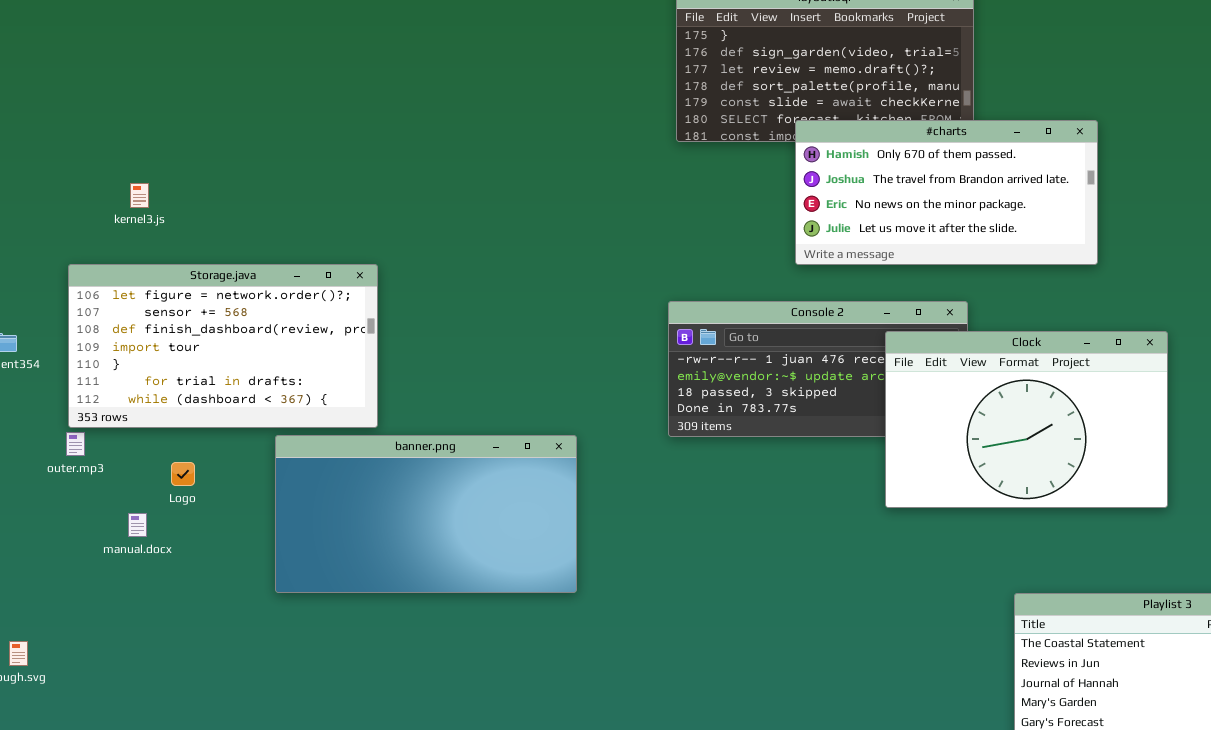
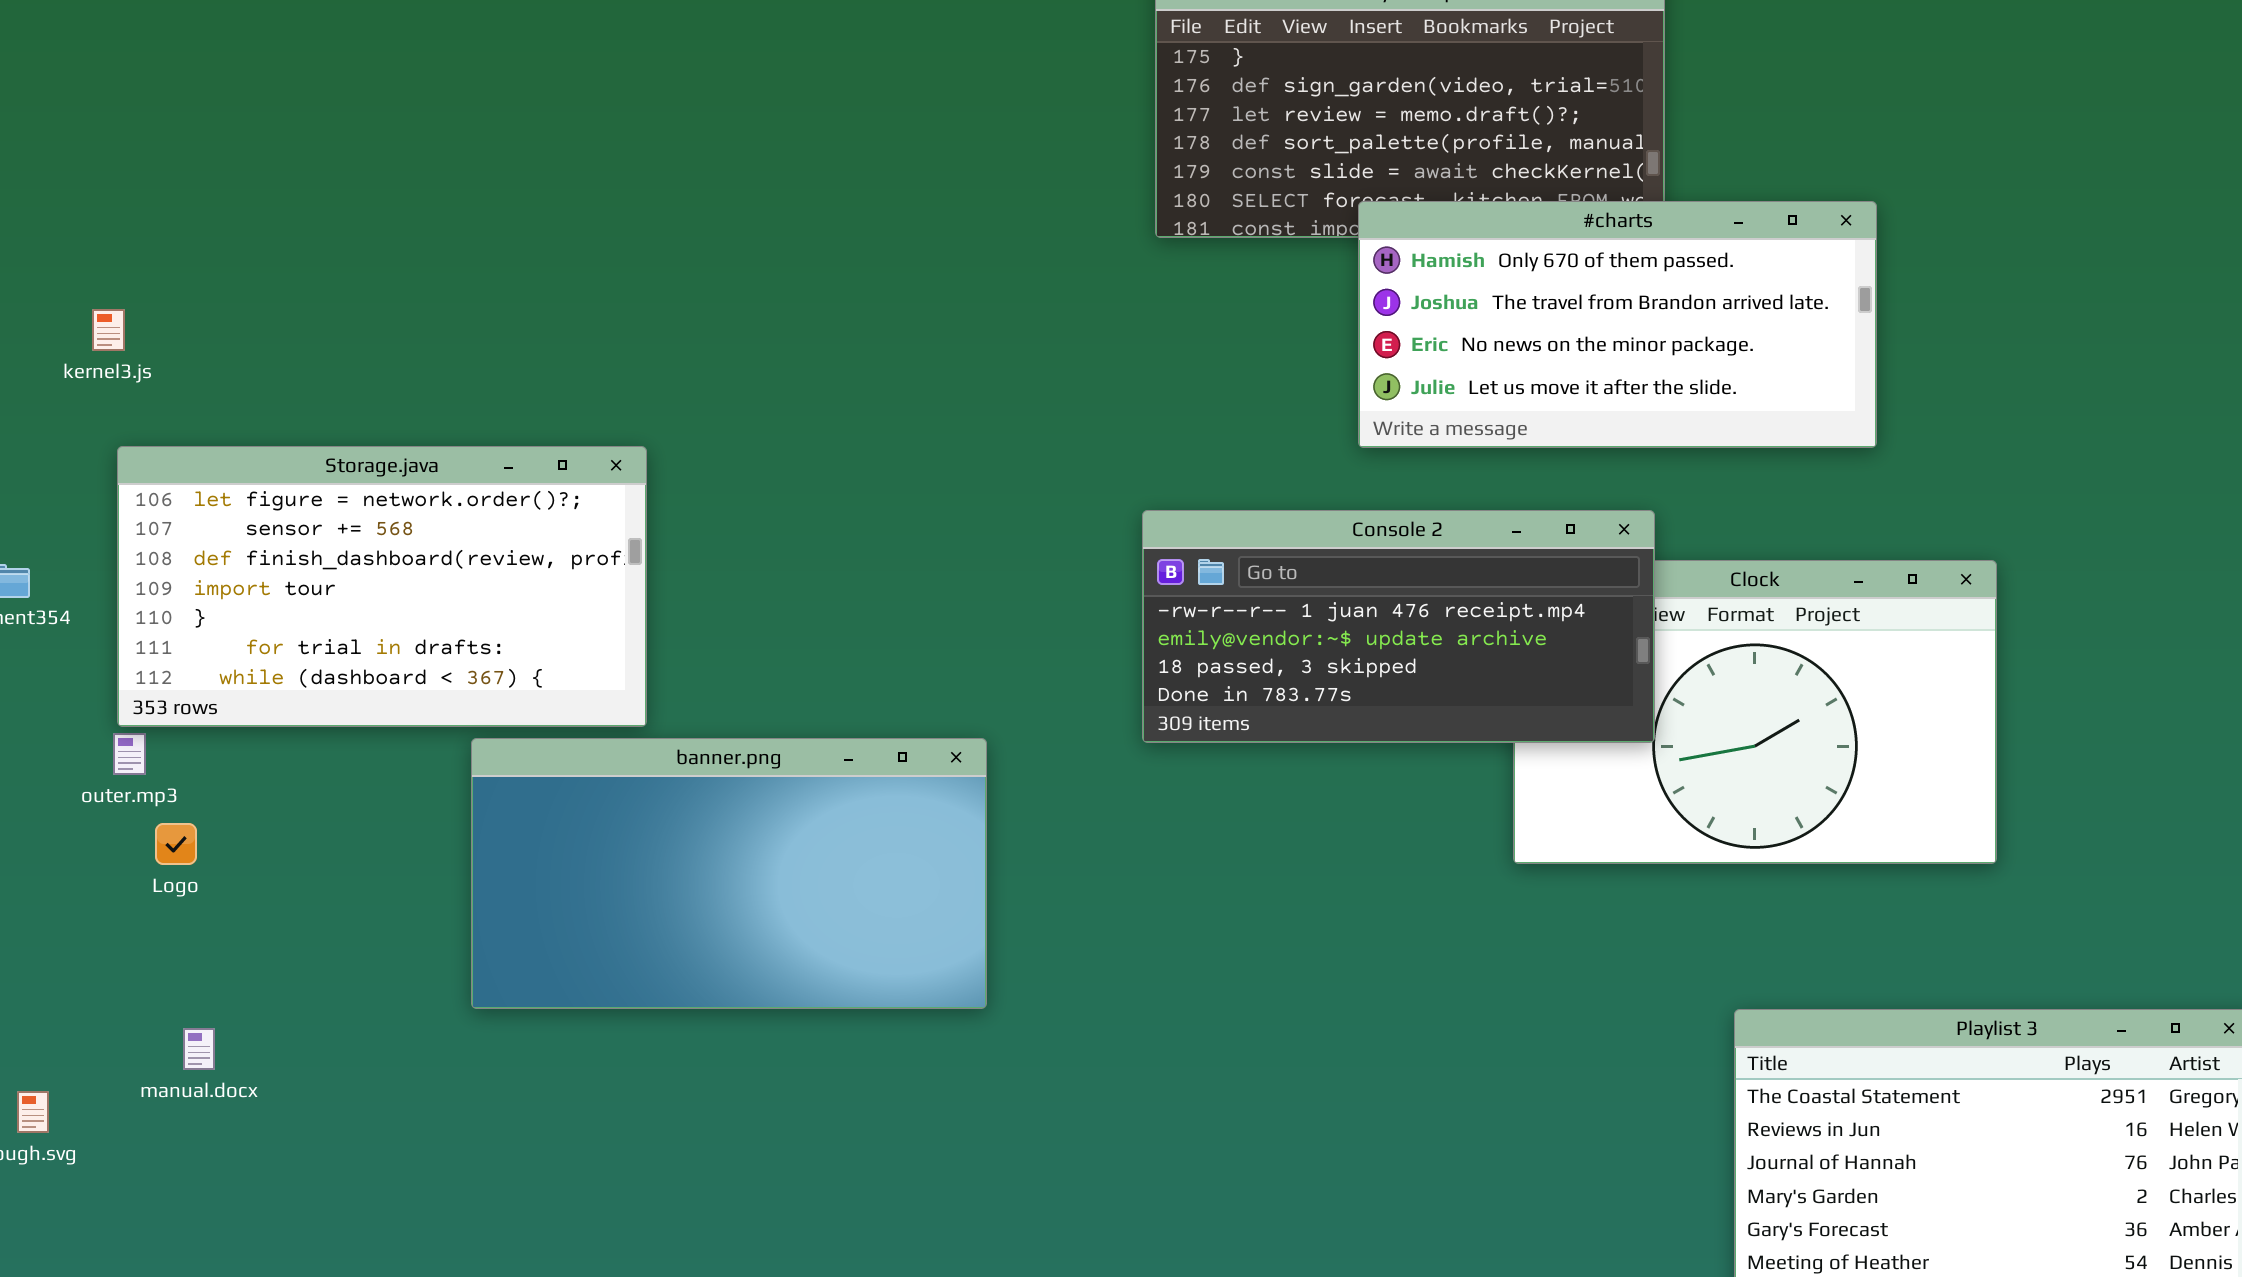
kernel3.js: [130,183,149,208] -> [92,309,125,351], moved
Console 2: [668,301,968,437] -> [1142,510,1655,743], raised
Logo: [171,462,195,486] -> [155,823,197,865], moved
manual.docx: [128,513,147,537] -> [183,1028,215,1070], moved

